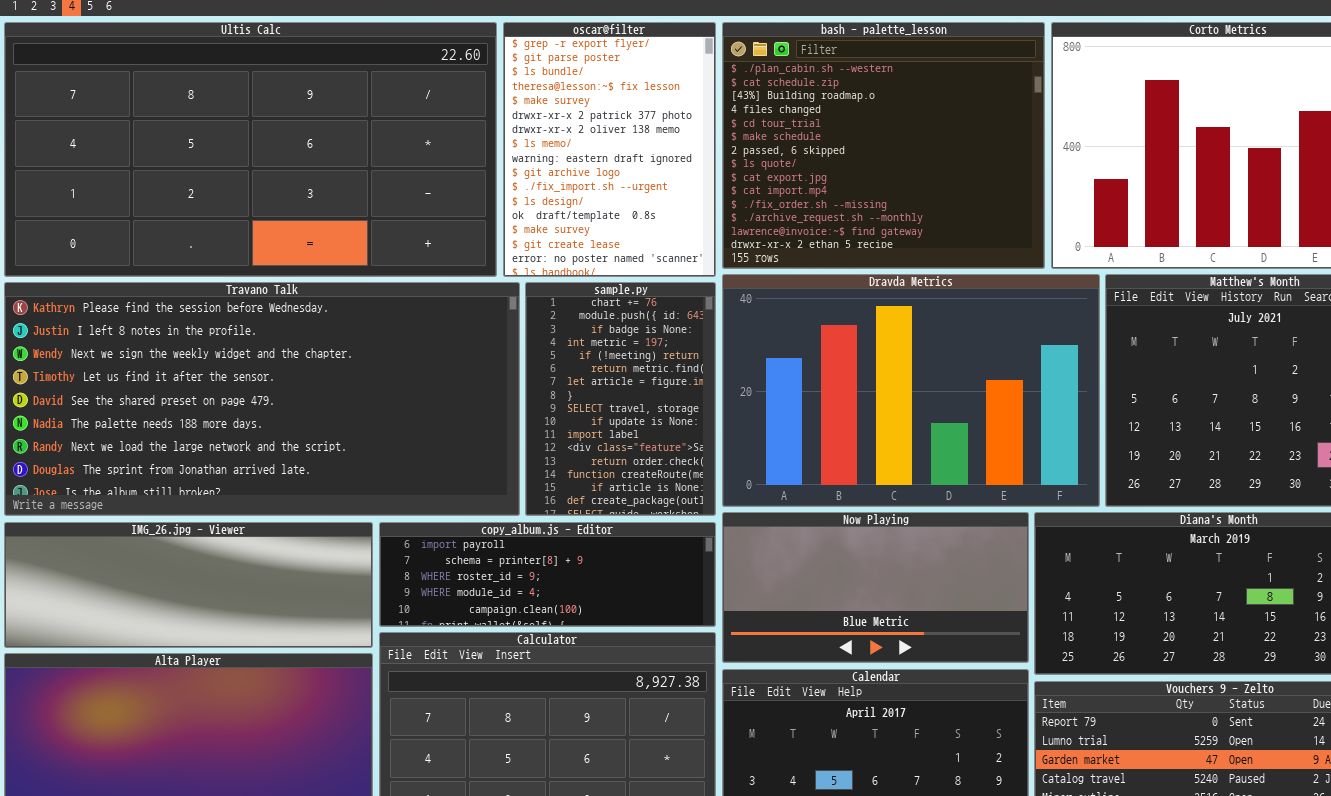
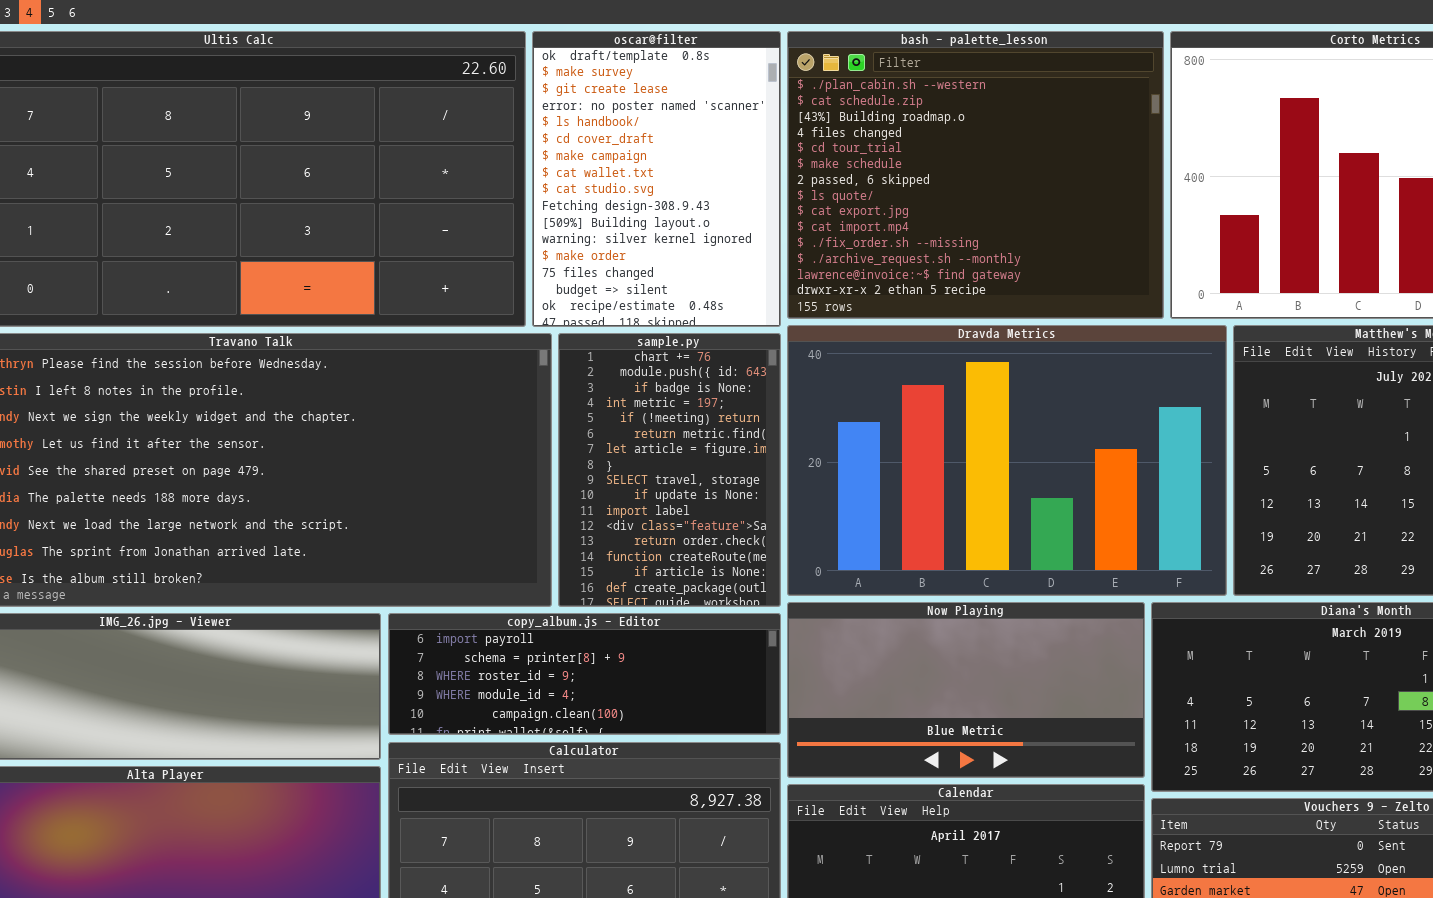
oscar@filter: [503,22,716,277] -> [532,31,781,327], scrolled down 12 rows

